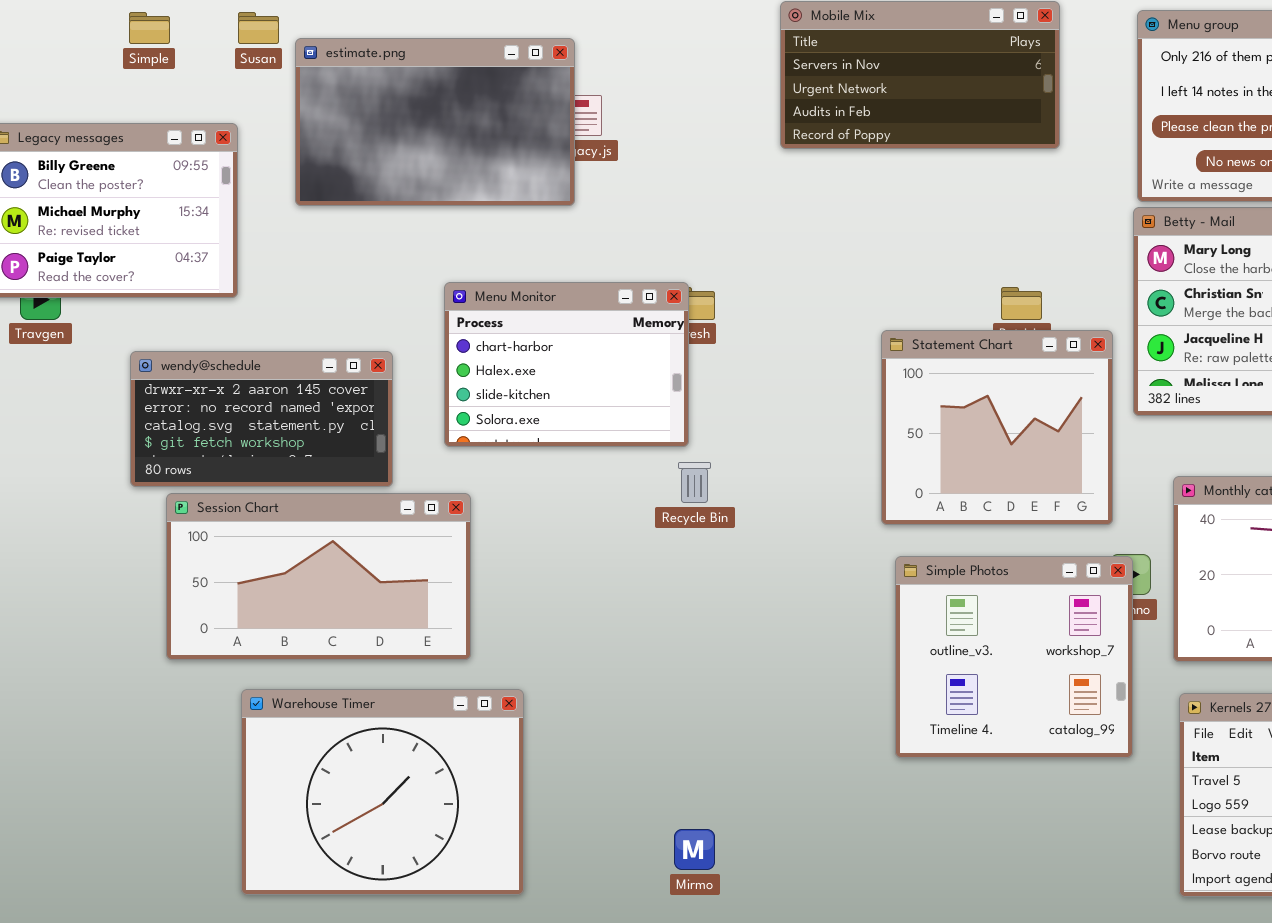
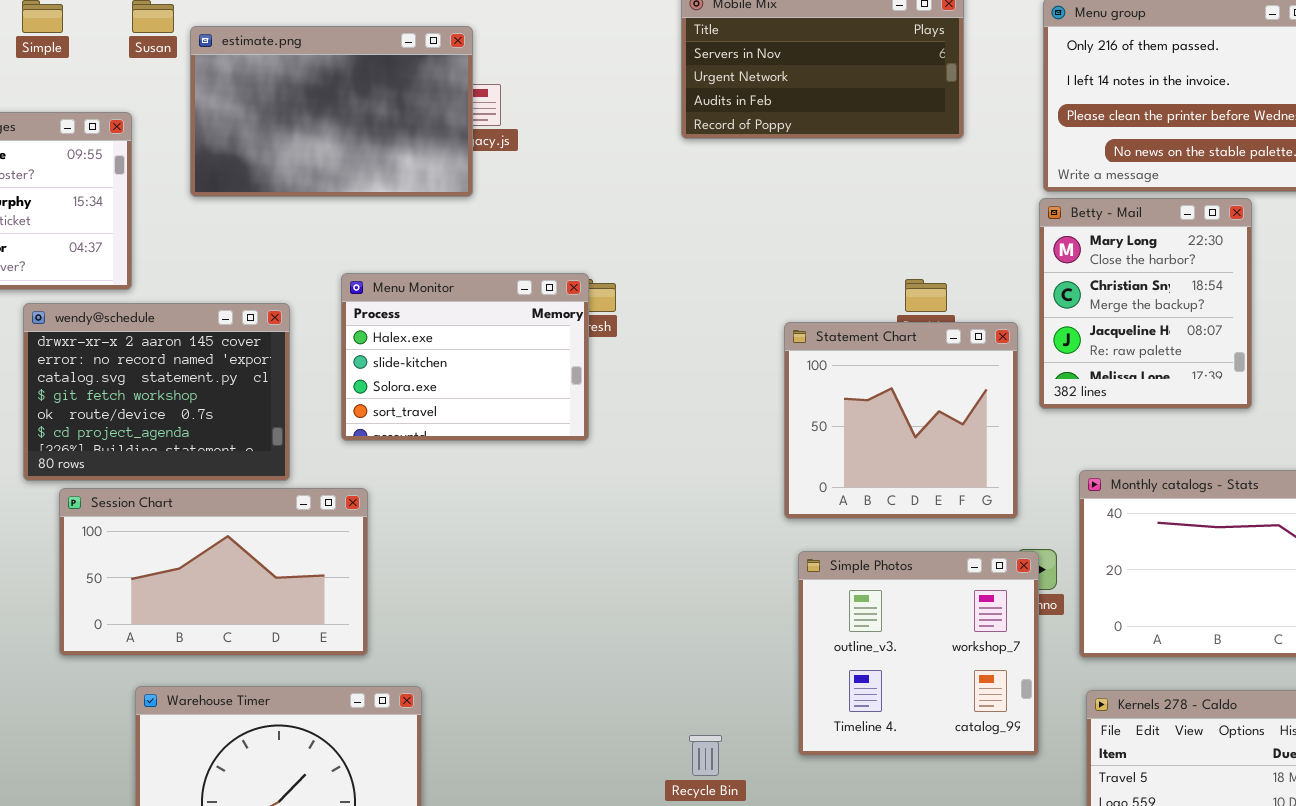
Menu Monitor: [444,282,689,447] -> [341,273,589,441], scrolled down 1 row
wendy@schedule: [130,351,393,487] -> [23,303,290,481], resized
Recycle Bin: [678,462,711,503] -> [689,735,722,776], moved

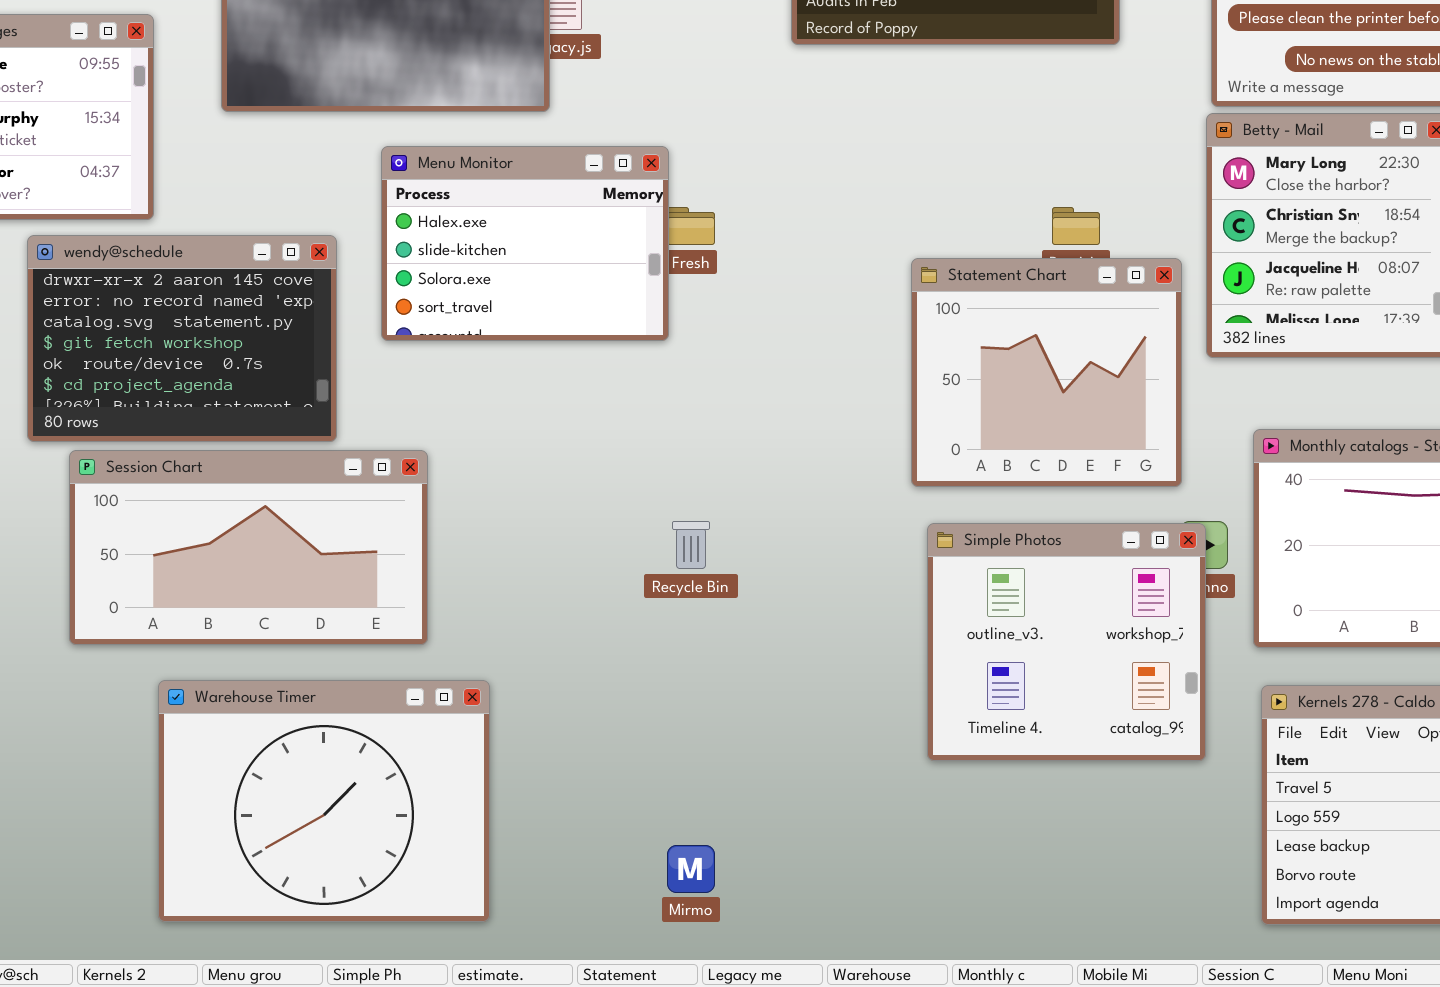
Menu Monitor: [341,273,589,441] -> [381,146,669,341], moved
Recycle Bin: [689,735,722,776] -> [672,521,710,569], moved

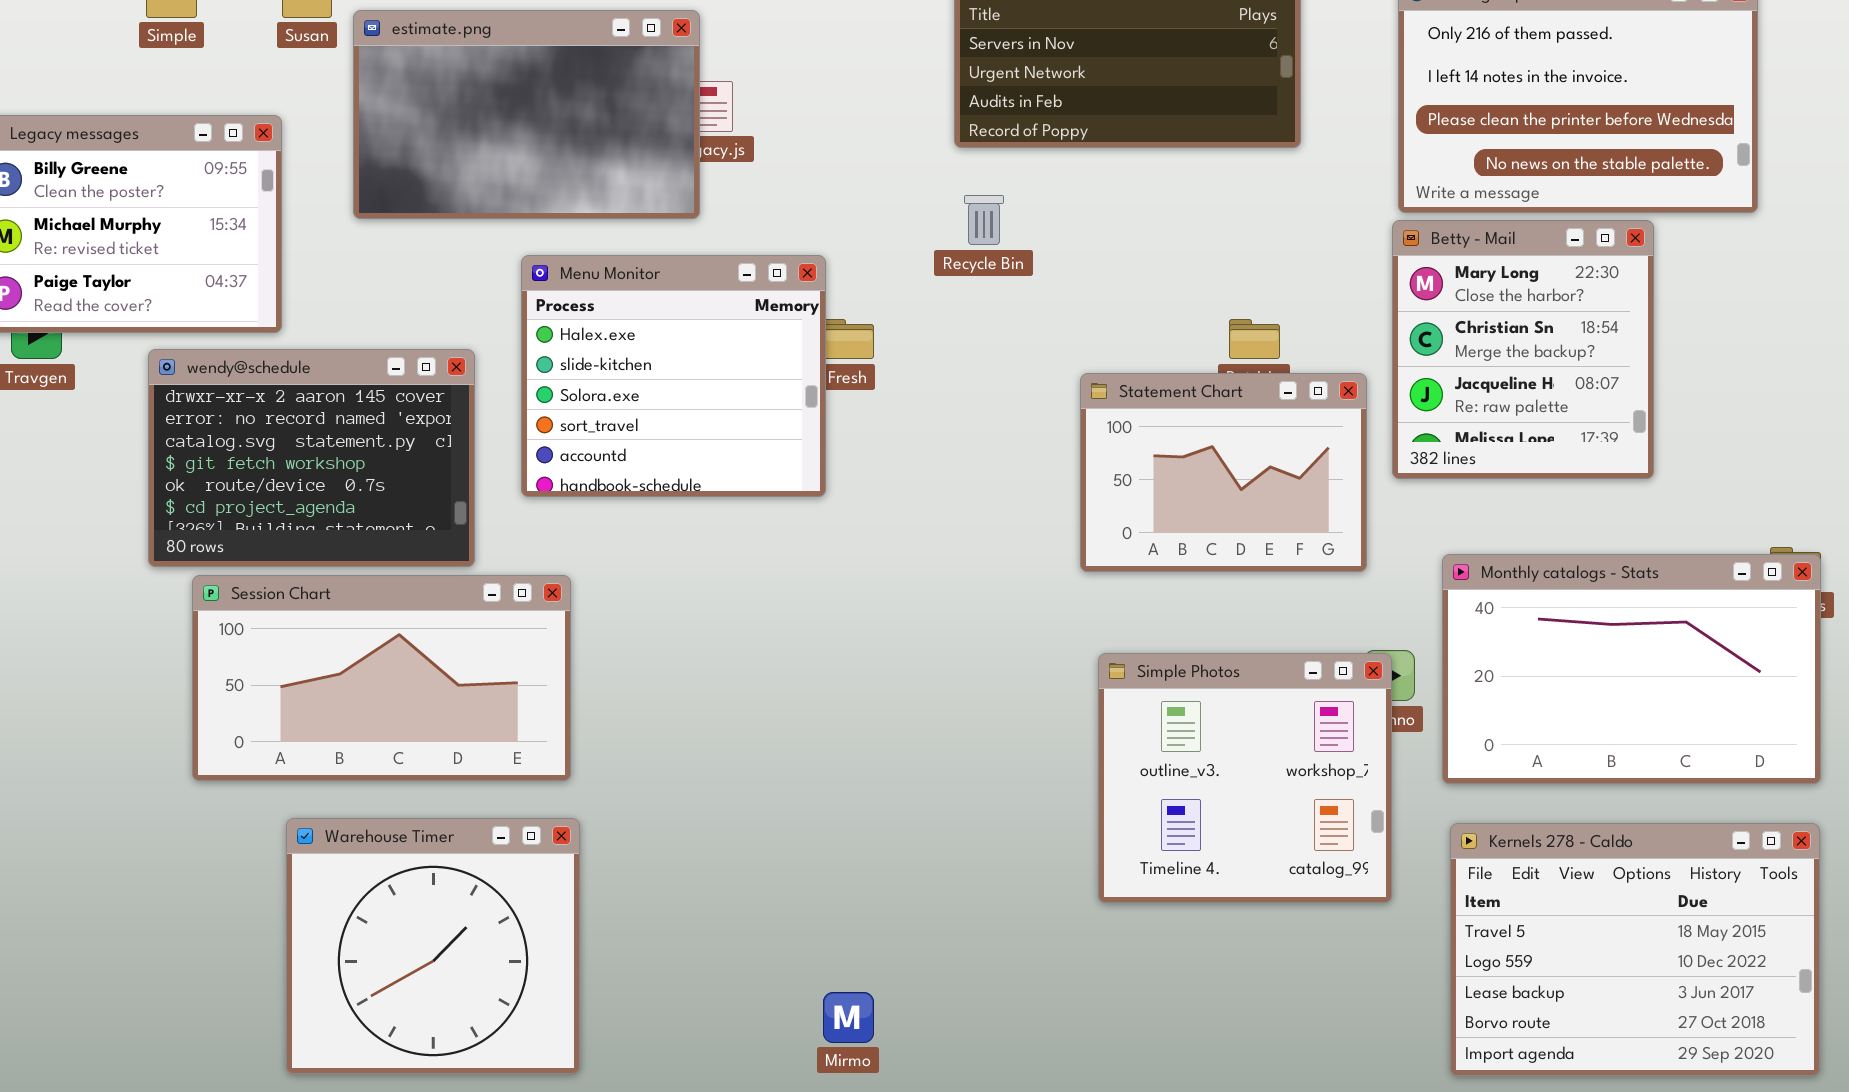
Menu Monitor: [381,146,669,341] -> [521,255,826,497], resized
Statement Chart: [911,258,1182,487] -> [1080,373,1367,572], resized
Recycle Bin: [672,521,710,569] -> [964,195,1004,245], moved
Warehouse Timer: [158,680,490,922] -> [286,818,580,1074], resized

